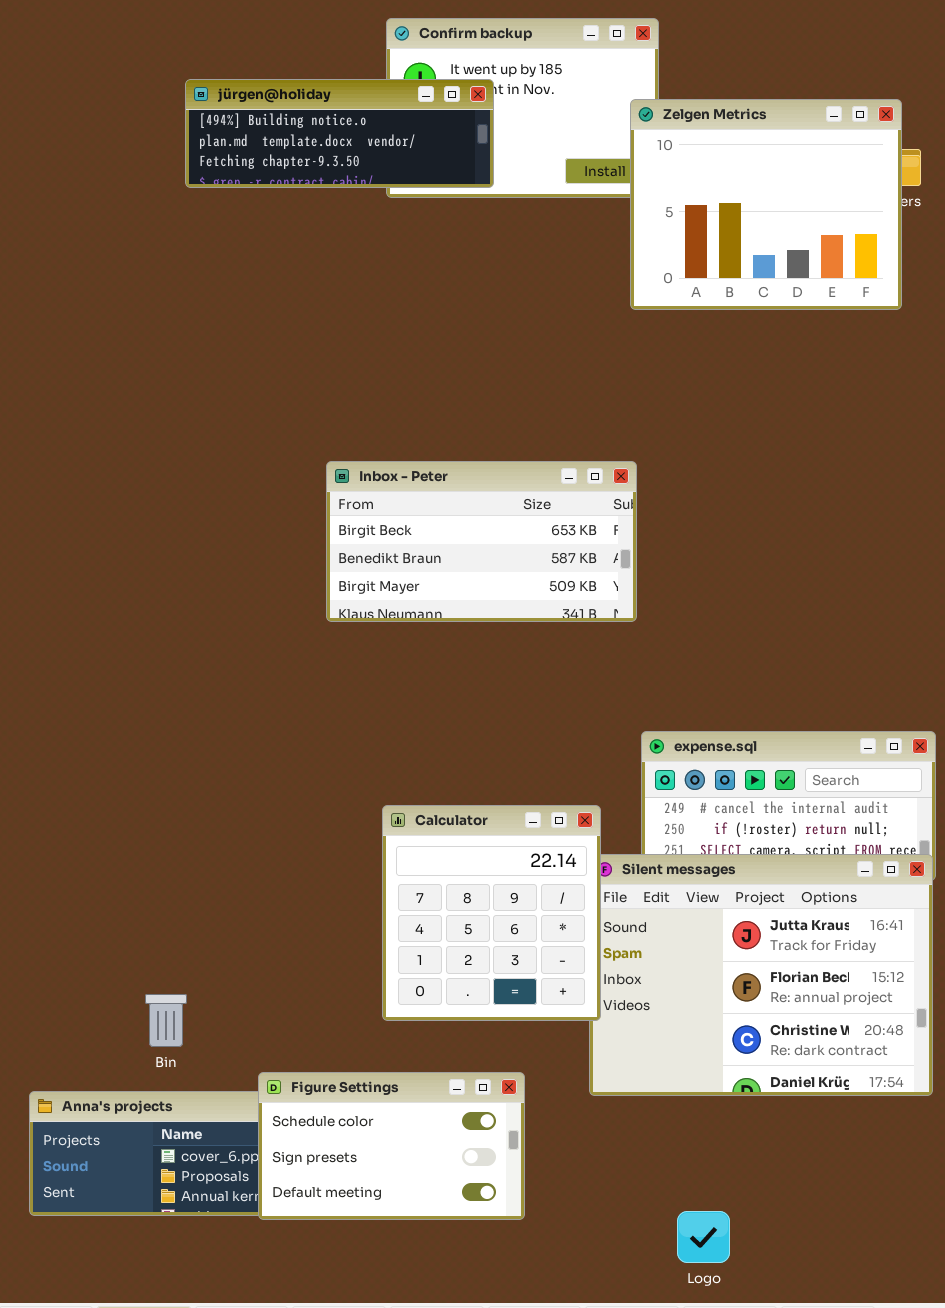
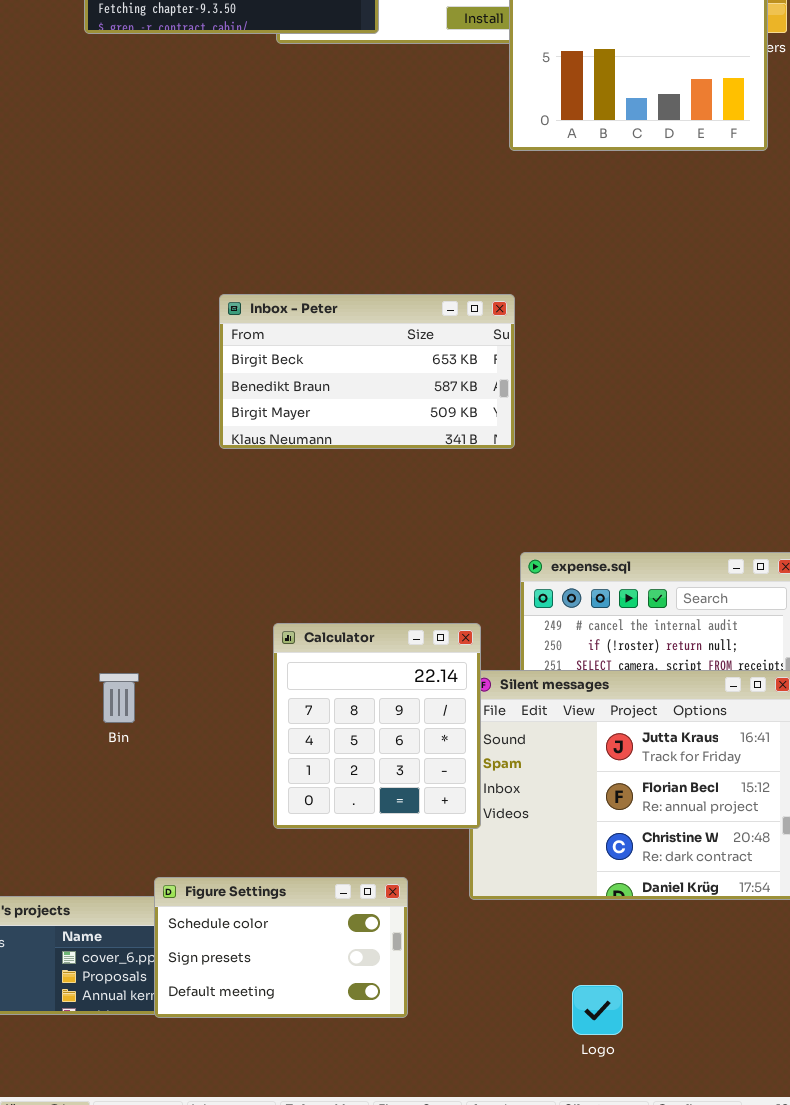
Bin: [145,994,187,1047] -> [99,673,139,723], moved
Logo: [677,1211,730,1263] -> [572,985,623,1035], moved

